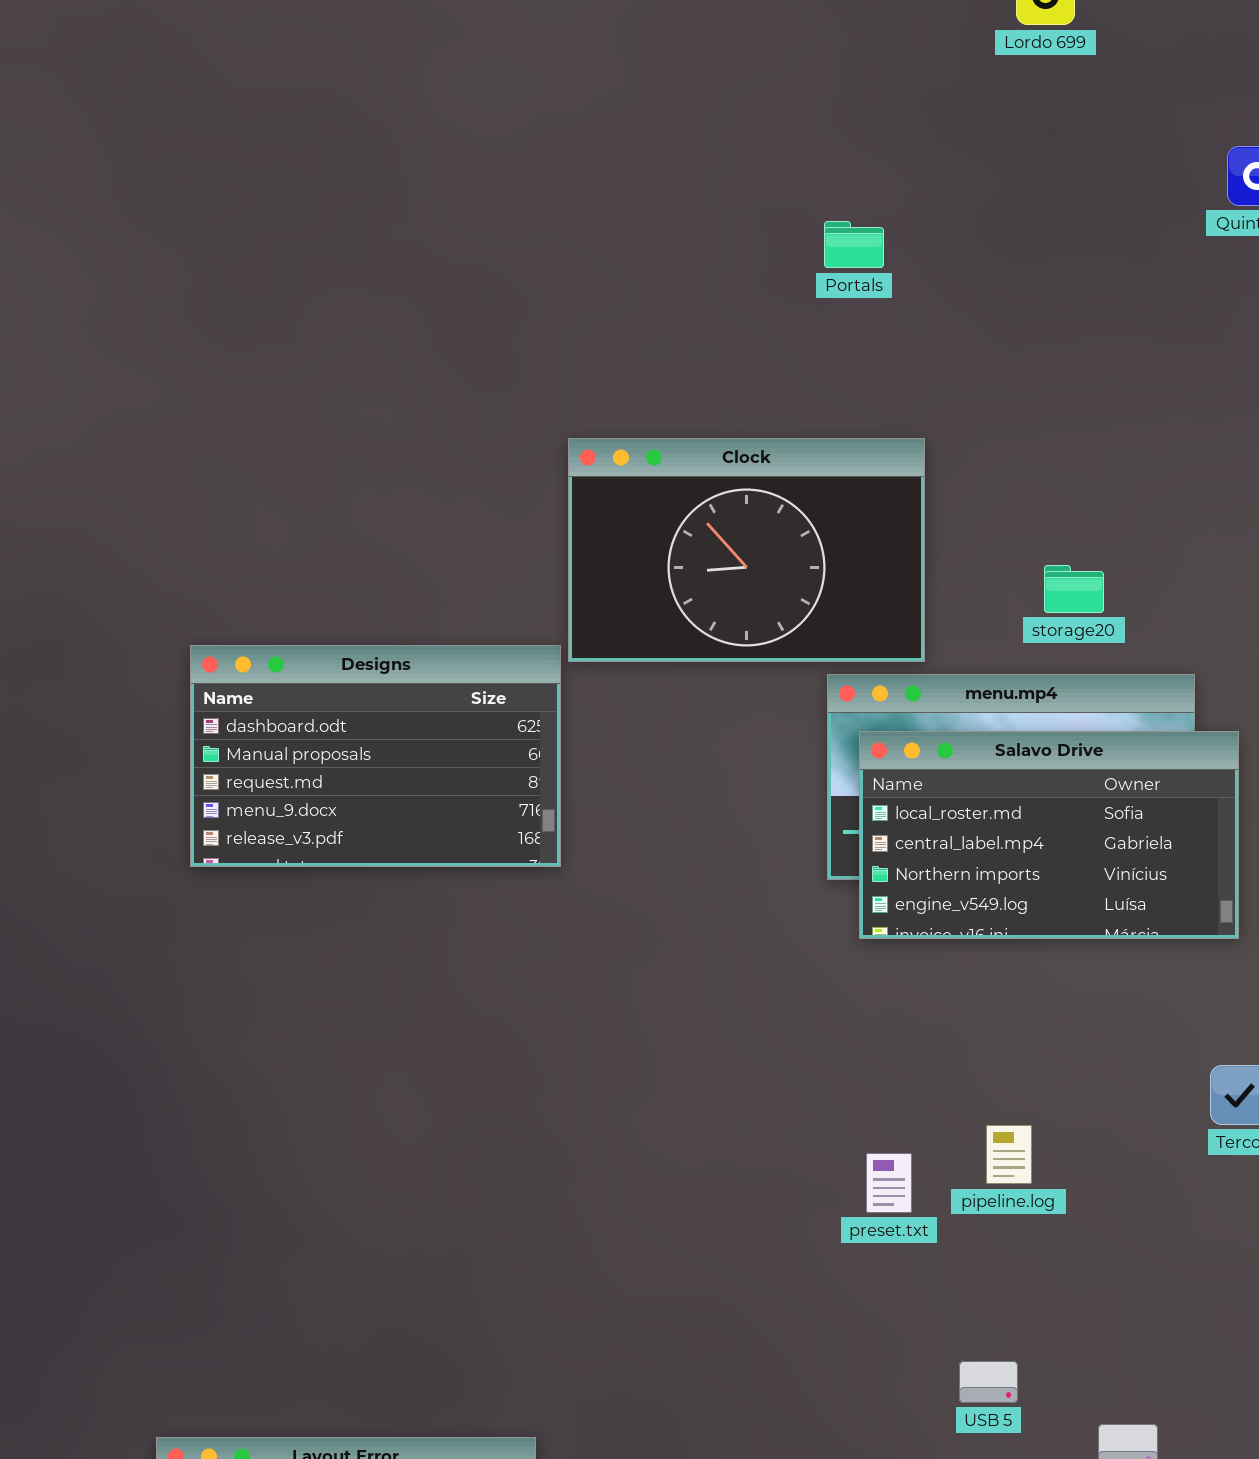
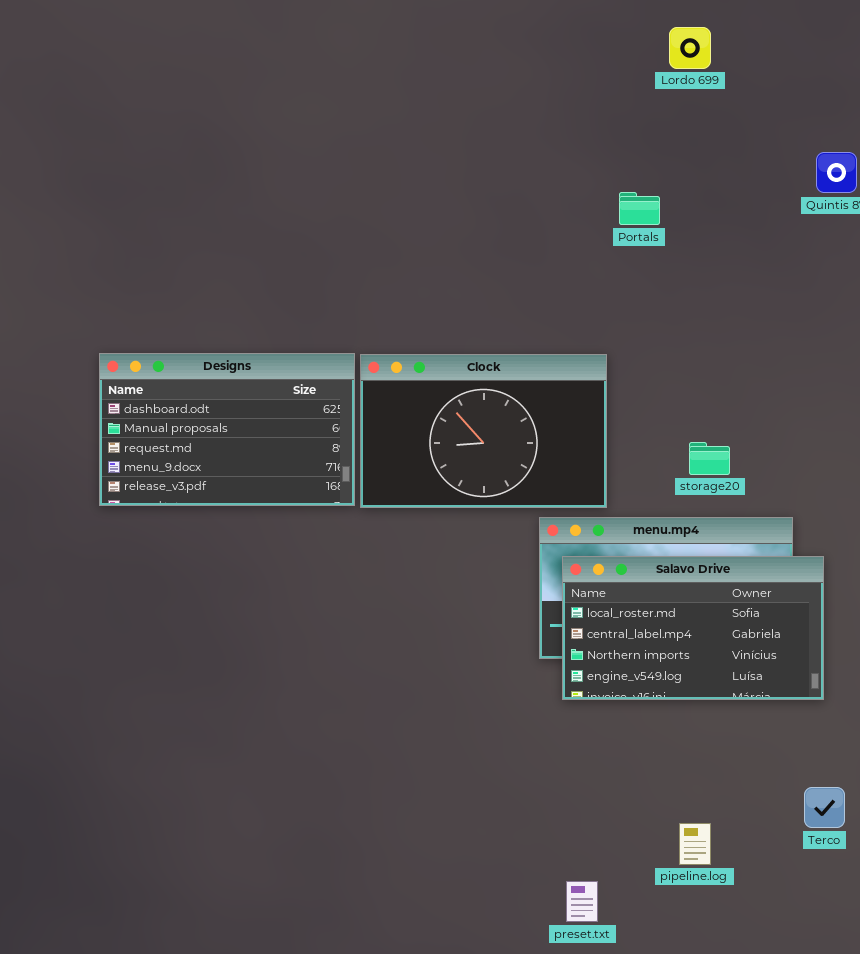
Portals: [824,221,884,268] -> [619,192,660,225], moved
Designs: [190,645,561,867] -> [99,353,355,506], moved
pipeline.log: [986,1125,1032,1184] -> [679,823,711,865], moved
preset.txt: [866,1153,912,1213] -> [566,881,598,922], moved

